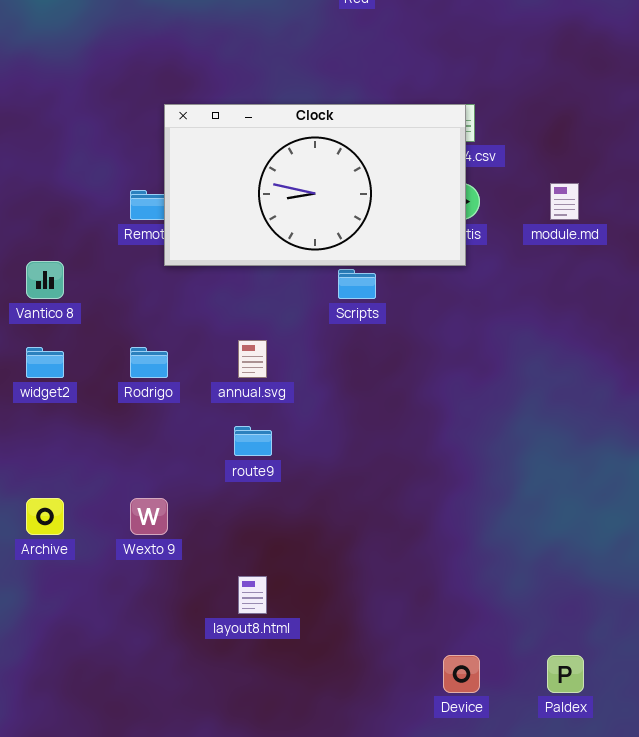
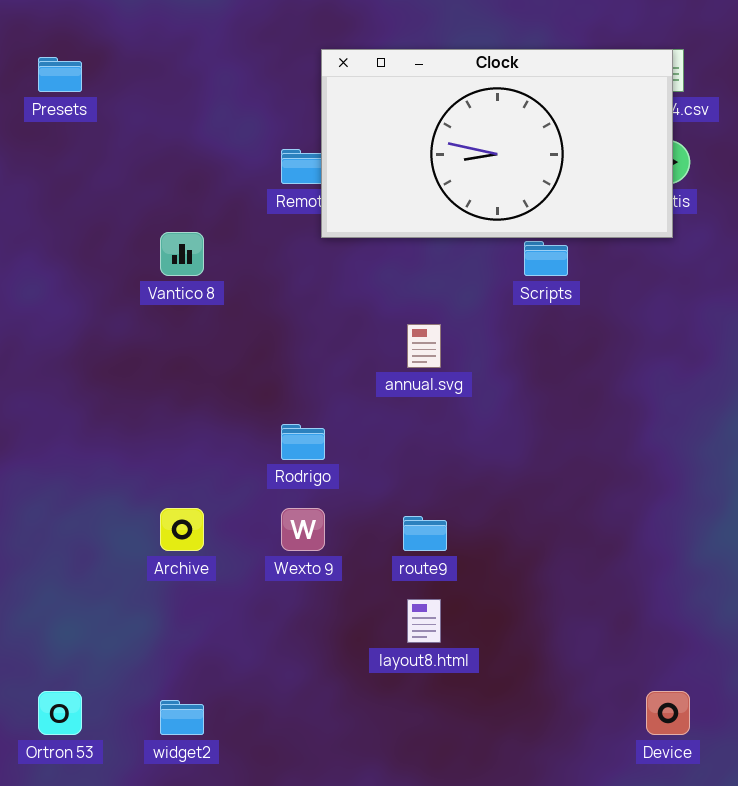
widget2: [26,347,64,378] -> [160,700,204,735], moved
Rodrigo: [130,347,168,378] -> [281,424,325,460], moved
route9: [234,426,272,456] -> [403,516,447,551], moved

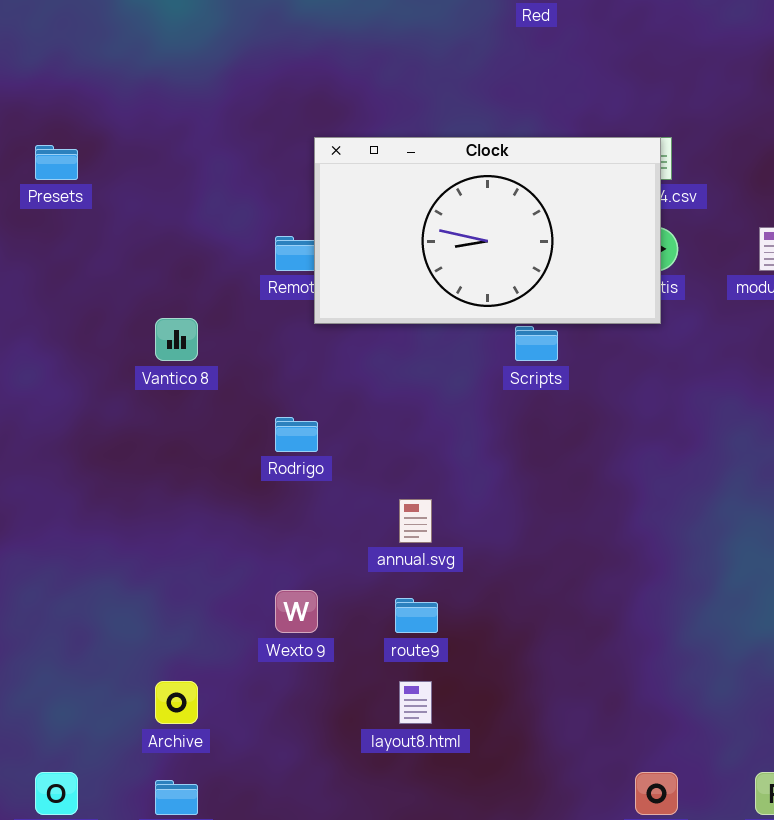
annual.svg: [407,324,441,368] -> [399,499,432,543], moved
Rodrigo: [281,424,325,460] -> [275,417,318,452], moved
Archive: [160,508,204,551] -> [155,681,198,724], moved

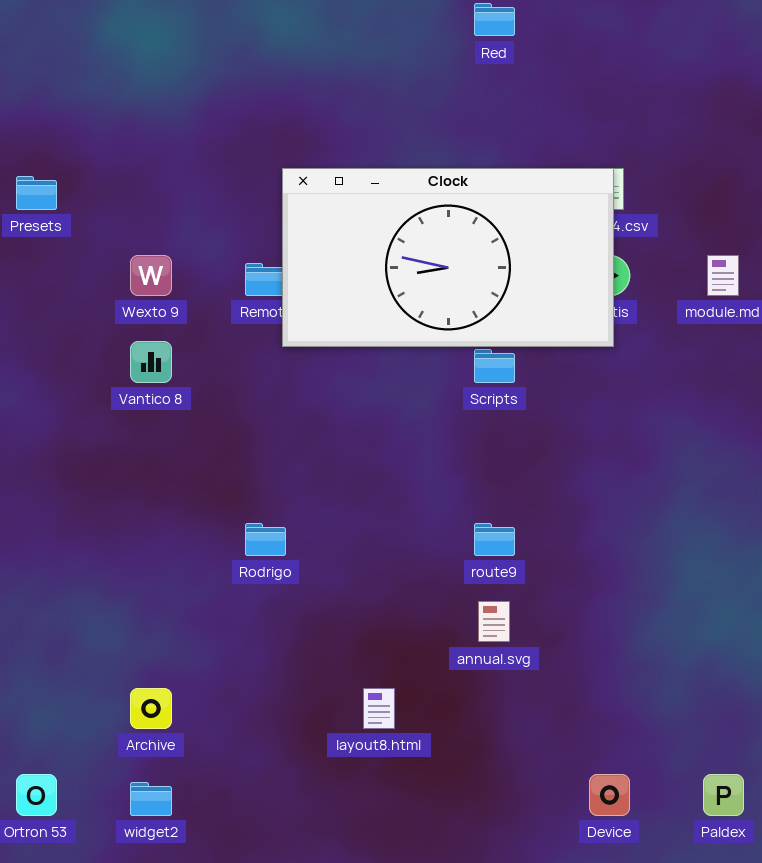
Rodrigo: [275,417,318,452] -> [245,523,286,556], moved
annual.svg: [399,499,432,543] -> [478,601,510,642], moved
Wexto 9: [275,590,318,633] -> [130,255,172,296], moved
route9: [395,598,438,633] -> [474,523,515,556], moved

